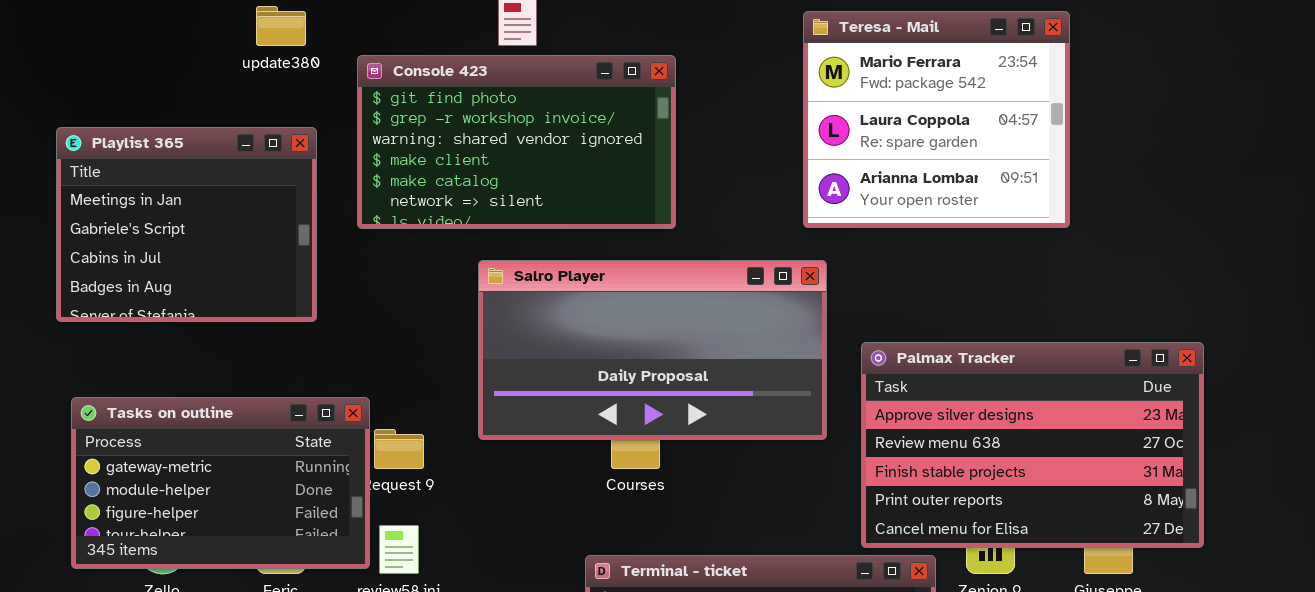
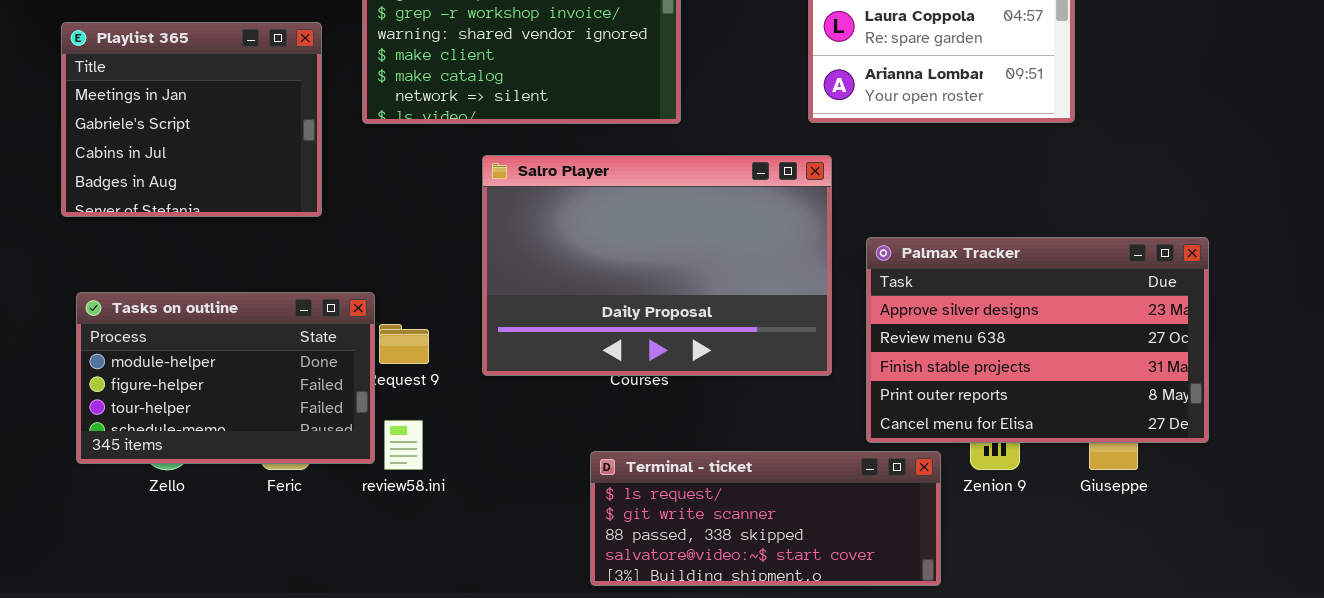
Salro Player: [478,260,827,440] -> [482,155,832,376], resized
Tasks on outline: [71,397,370,569] -> [76,292,375,464], scrolled down 1 row

